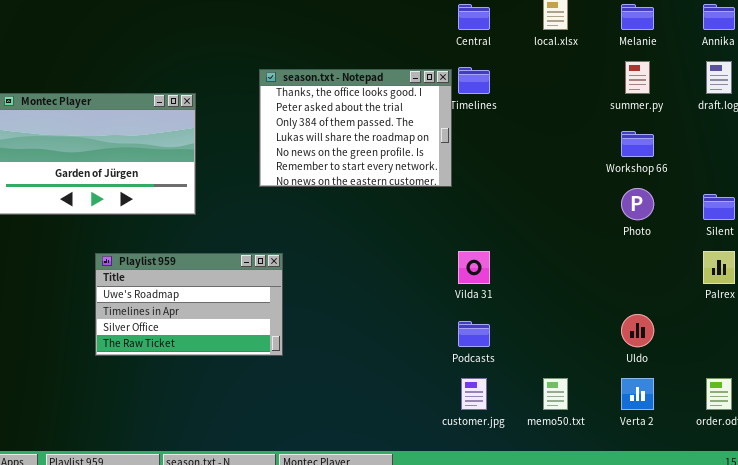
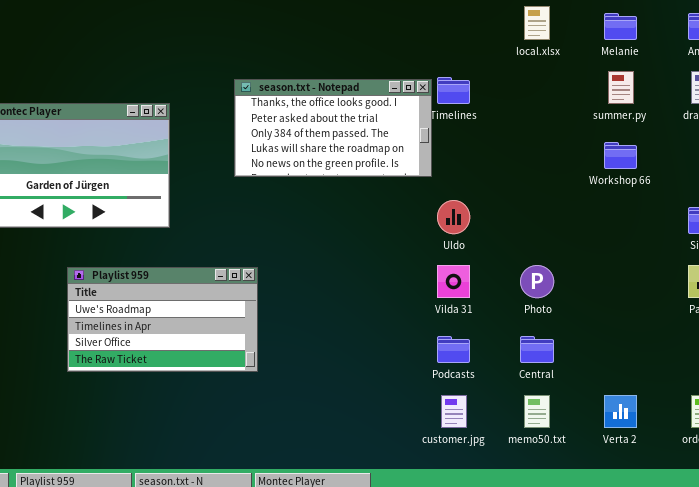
Central: [458,4,490,30] -> [520,336,554,363], moved
season.txt - Notepad: [259,69,452,187] -> [234,79,432,177], resized
Photo: [621,188,654,220] -> [520,265,554,298], moved
Uldo: [621,314,654,347] -> [437,200,470,234], moved

